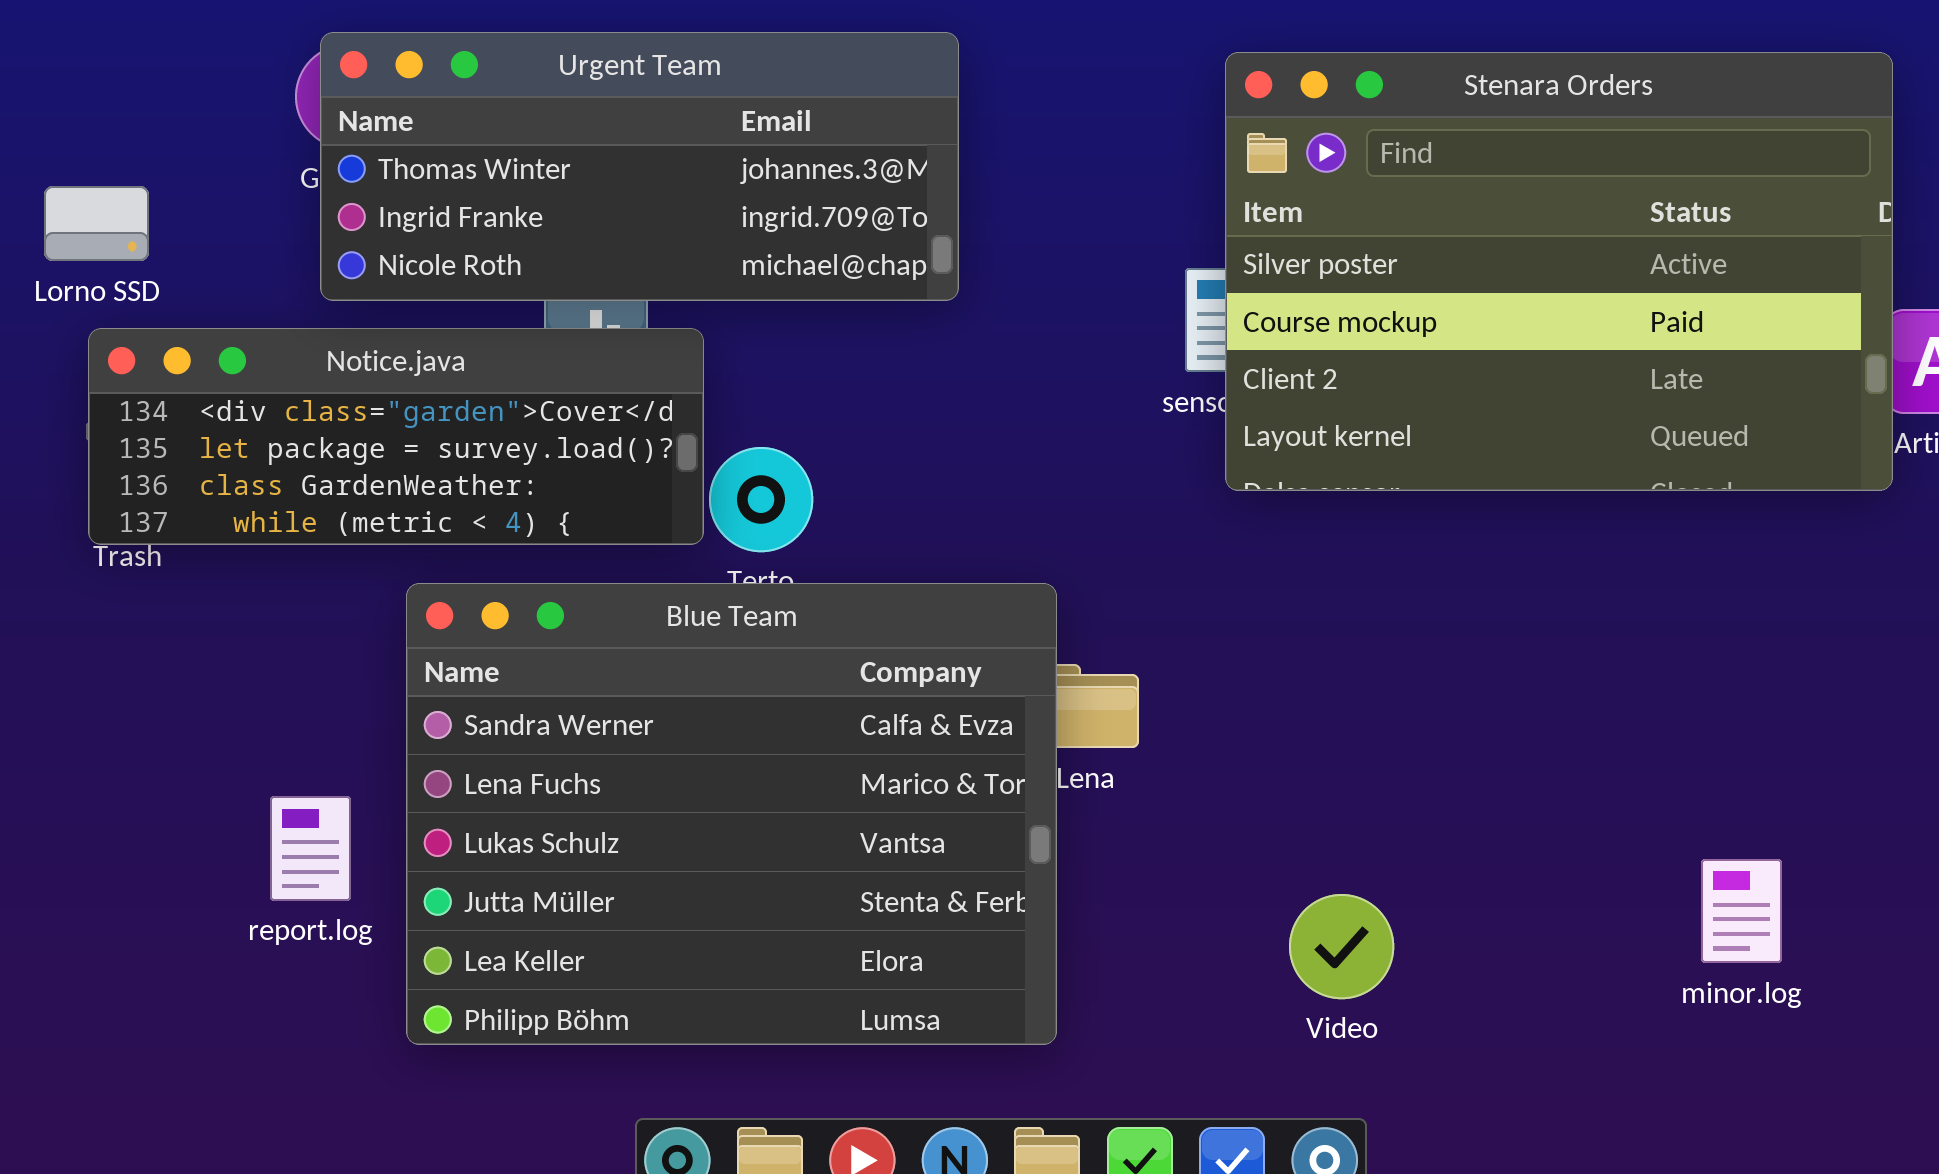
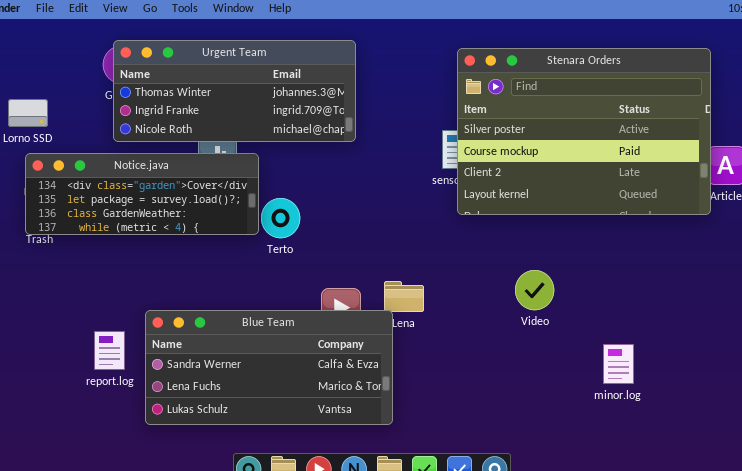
Blue Team: [406,583,1057,1045] -> [145,310,393,425], resized
minor.log: [1701,859,1782,963] -> [603,344,634,384], moved
Video: [1289,894,1394,999] -> [515,270,554,310], moved

